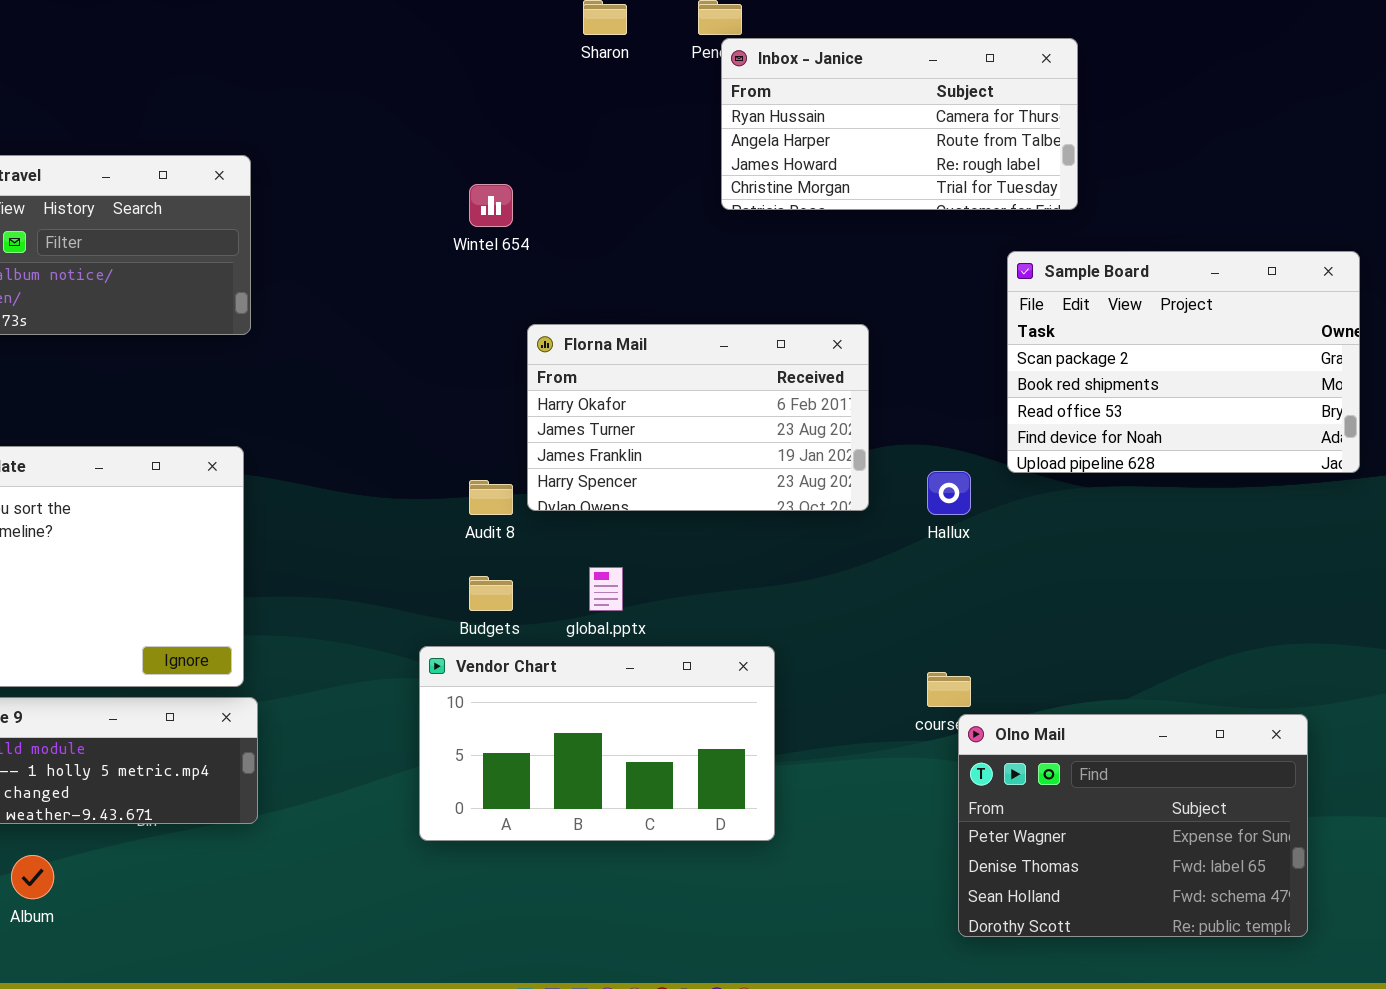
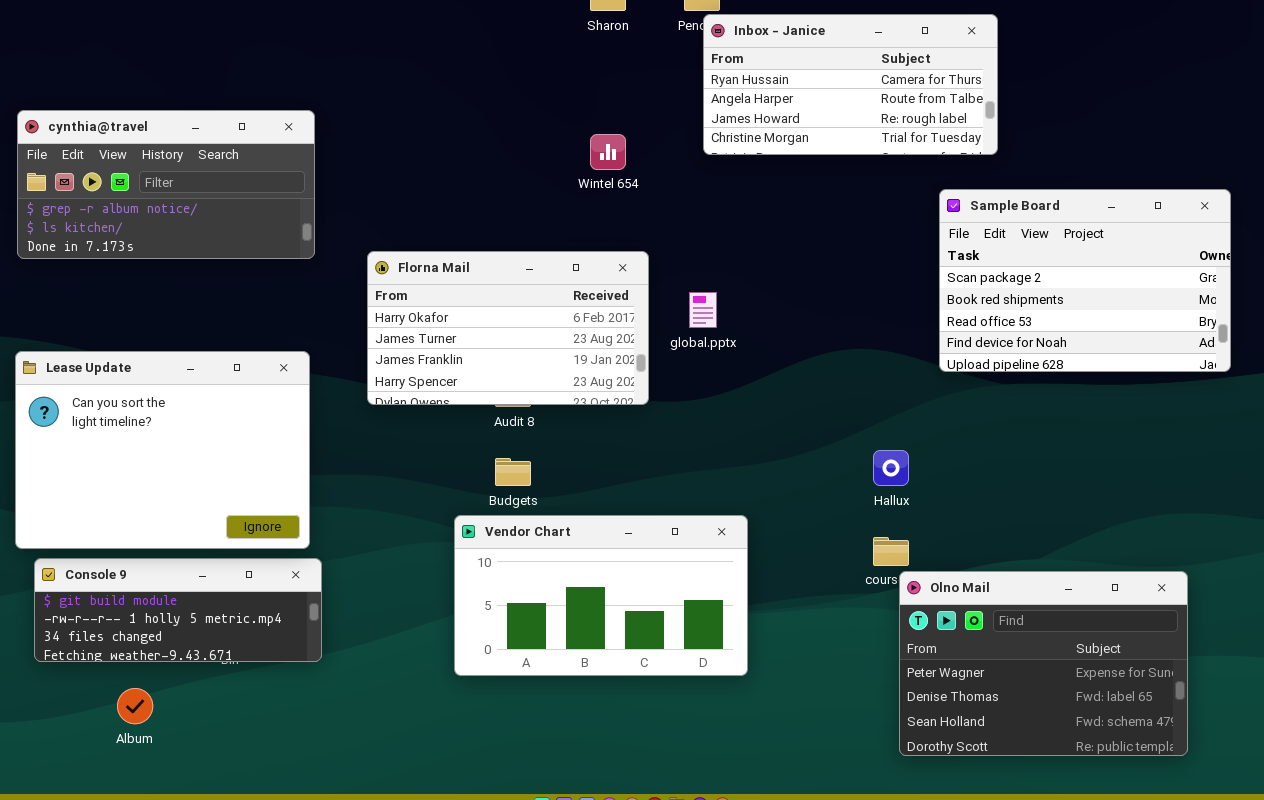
Wintel 654: [469,184,513,227] -> [590,134,626,170], moved
Florna Mail: [527,324,869,511] -> [367,251,649,405], moved
Hallux: [927,471,971,515] -> [873,450,909,486], moved
global.pptx: [589,567,623,611] -> [689,292,717,328], moved

